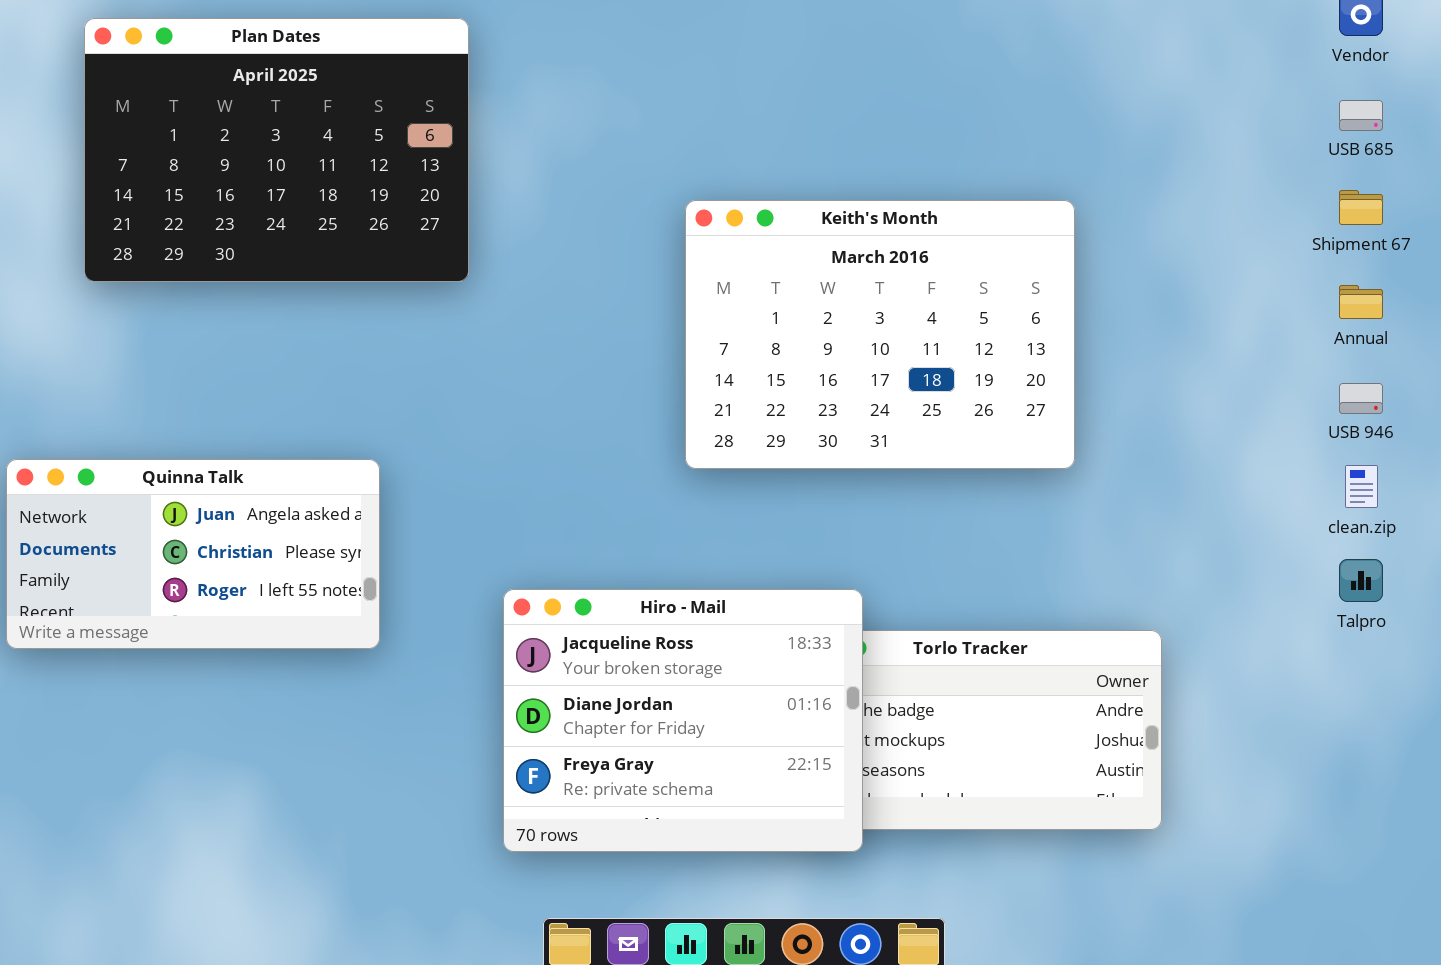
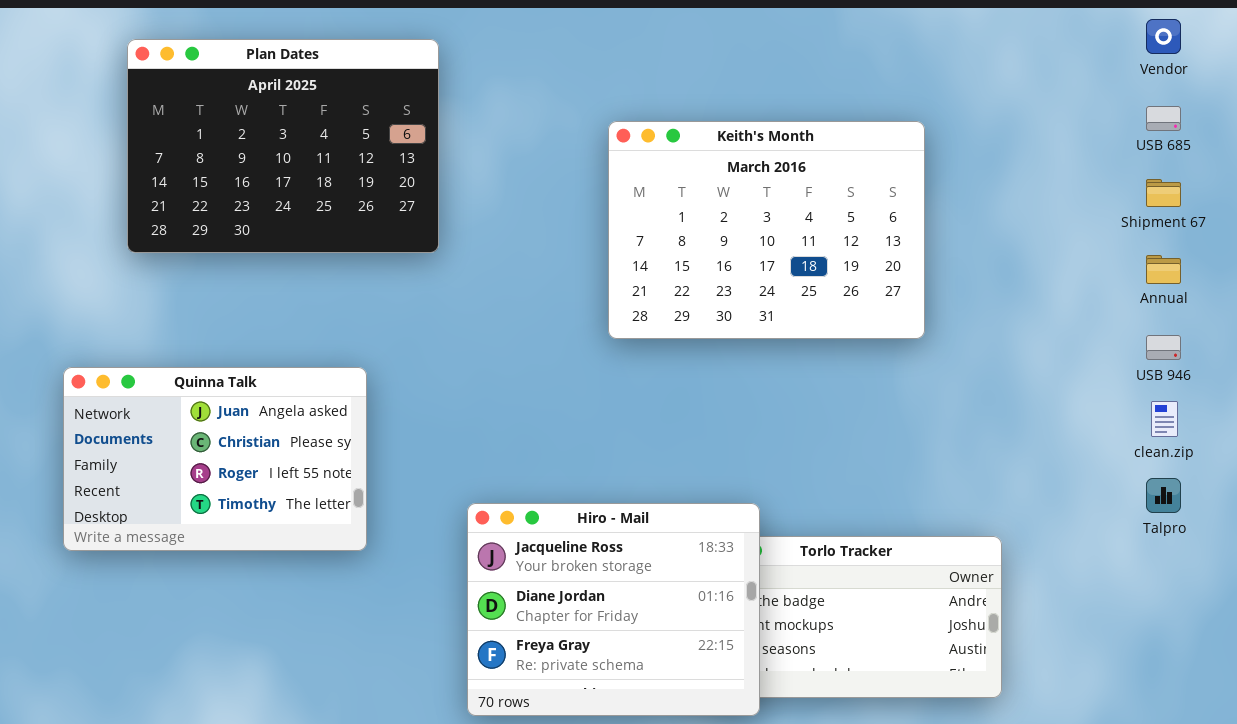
Keith's Month: [685,200,1075,469] -> [608,121,925,339], moved
Quinna Talk: [6,459,380,649] -> [63,367,367,551], resized

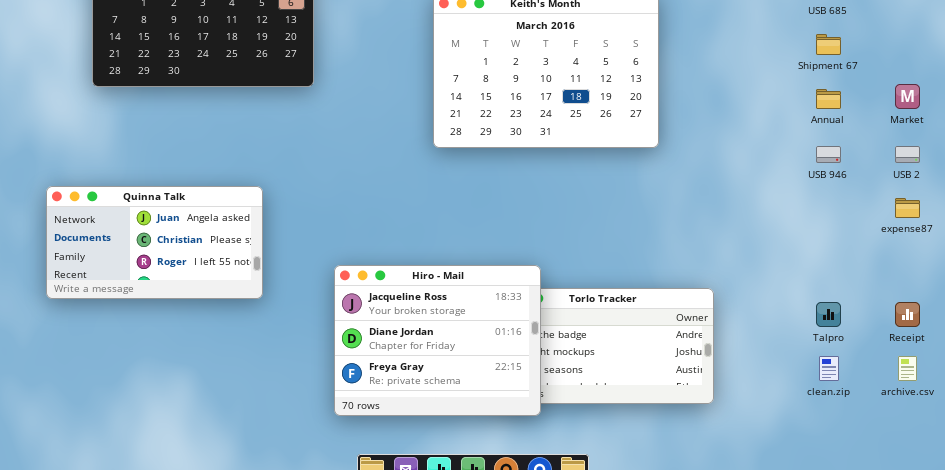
Quinna Talk: [63,367,367,551] -> [46,186,263,299], resized
clean.zip: [1151,401,1178,437] -> [819,356,839,381], moved
Talpro: [1146,478,1181,513] -> [816,302,841,327], moved

